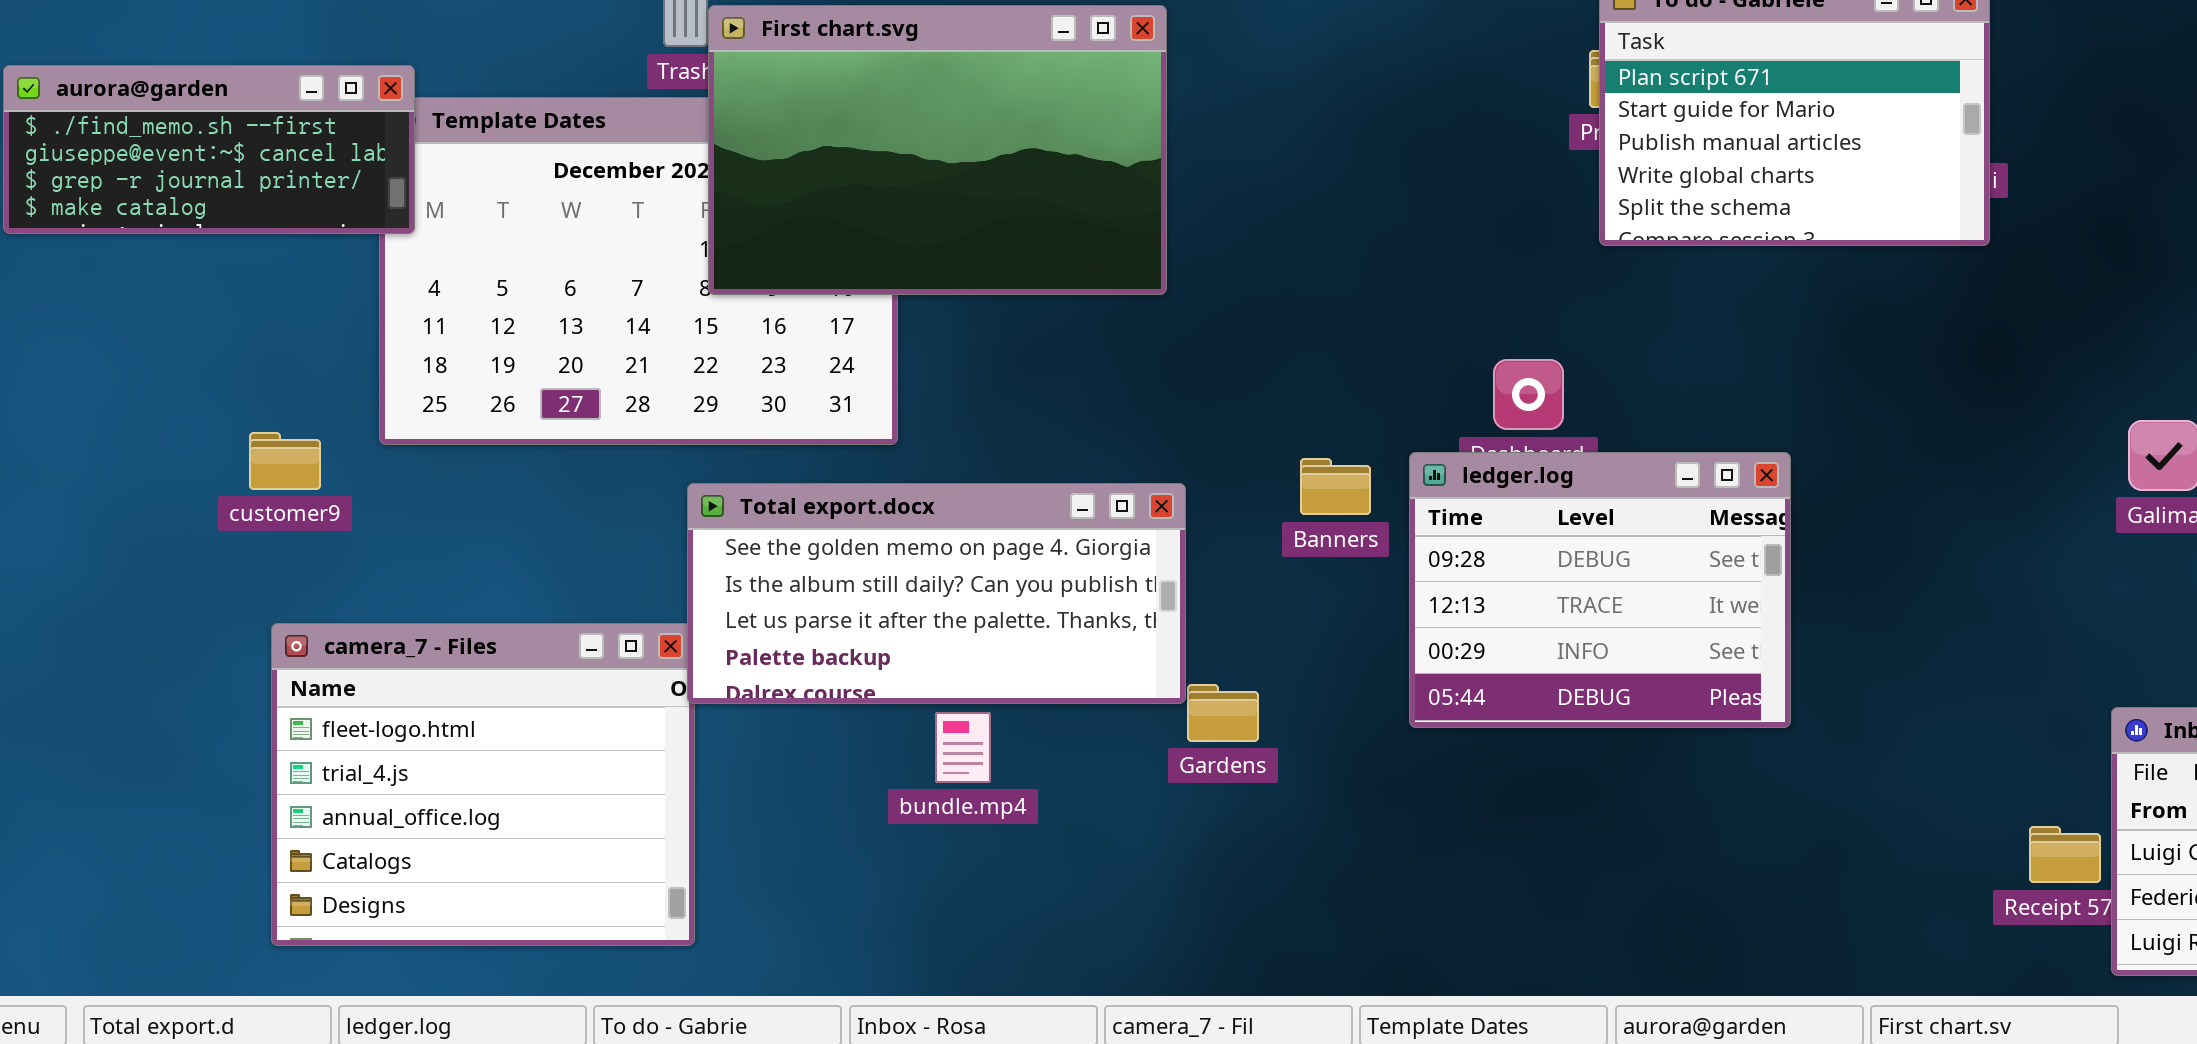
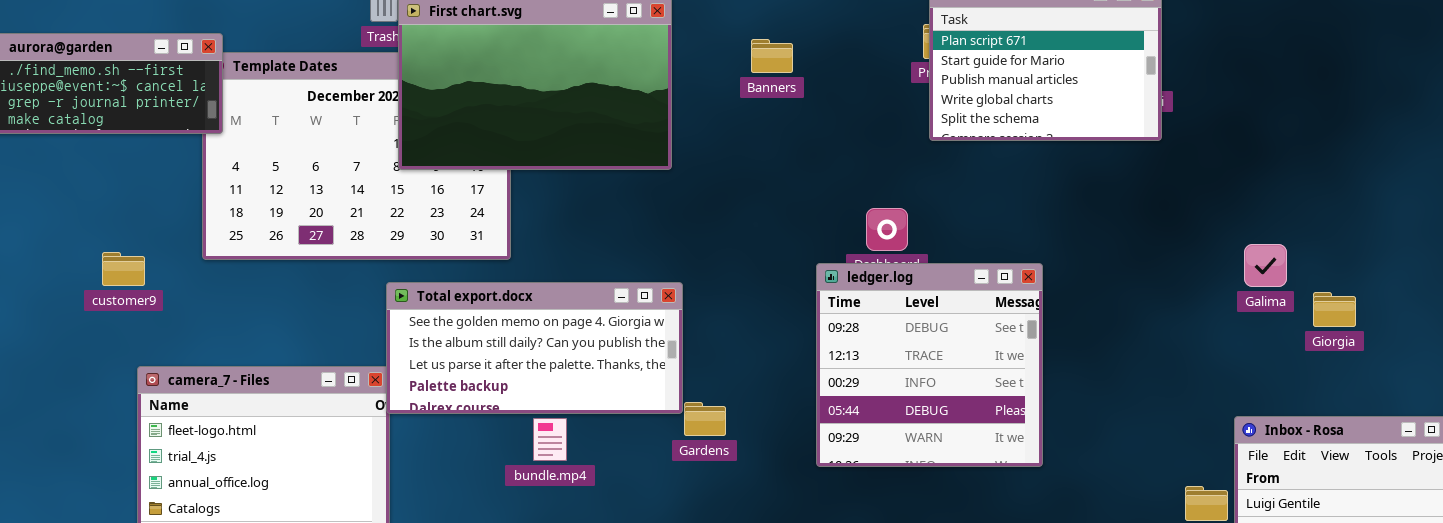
customer9: [249,432,321,490] -> [102,252,145,286], moved
ledger.log: [1409,452,1791,728] -> [816,263,1043,467], resized
Banners: [1300,458,1371,515] -> [751,39,793,73], moved

